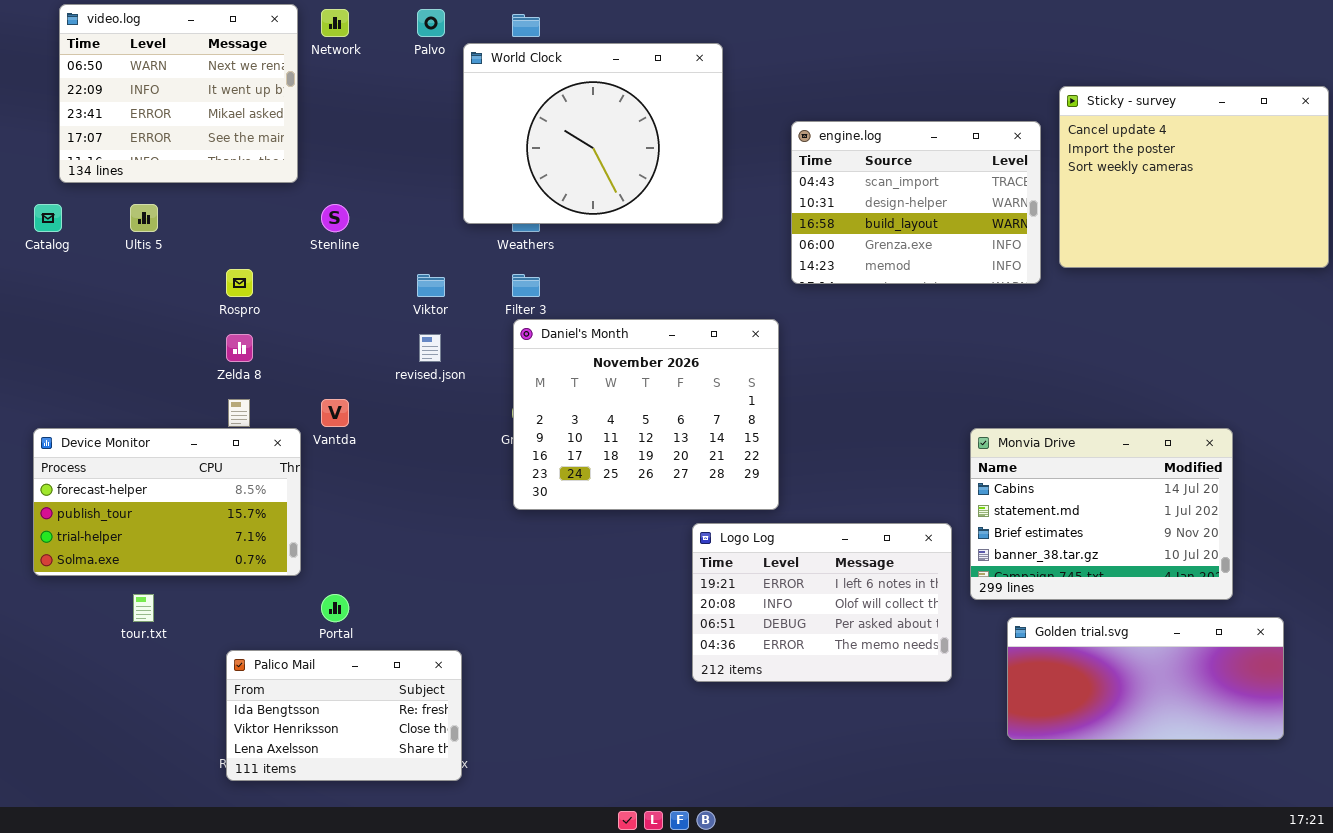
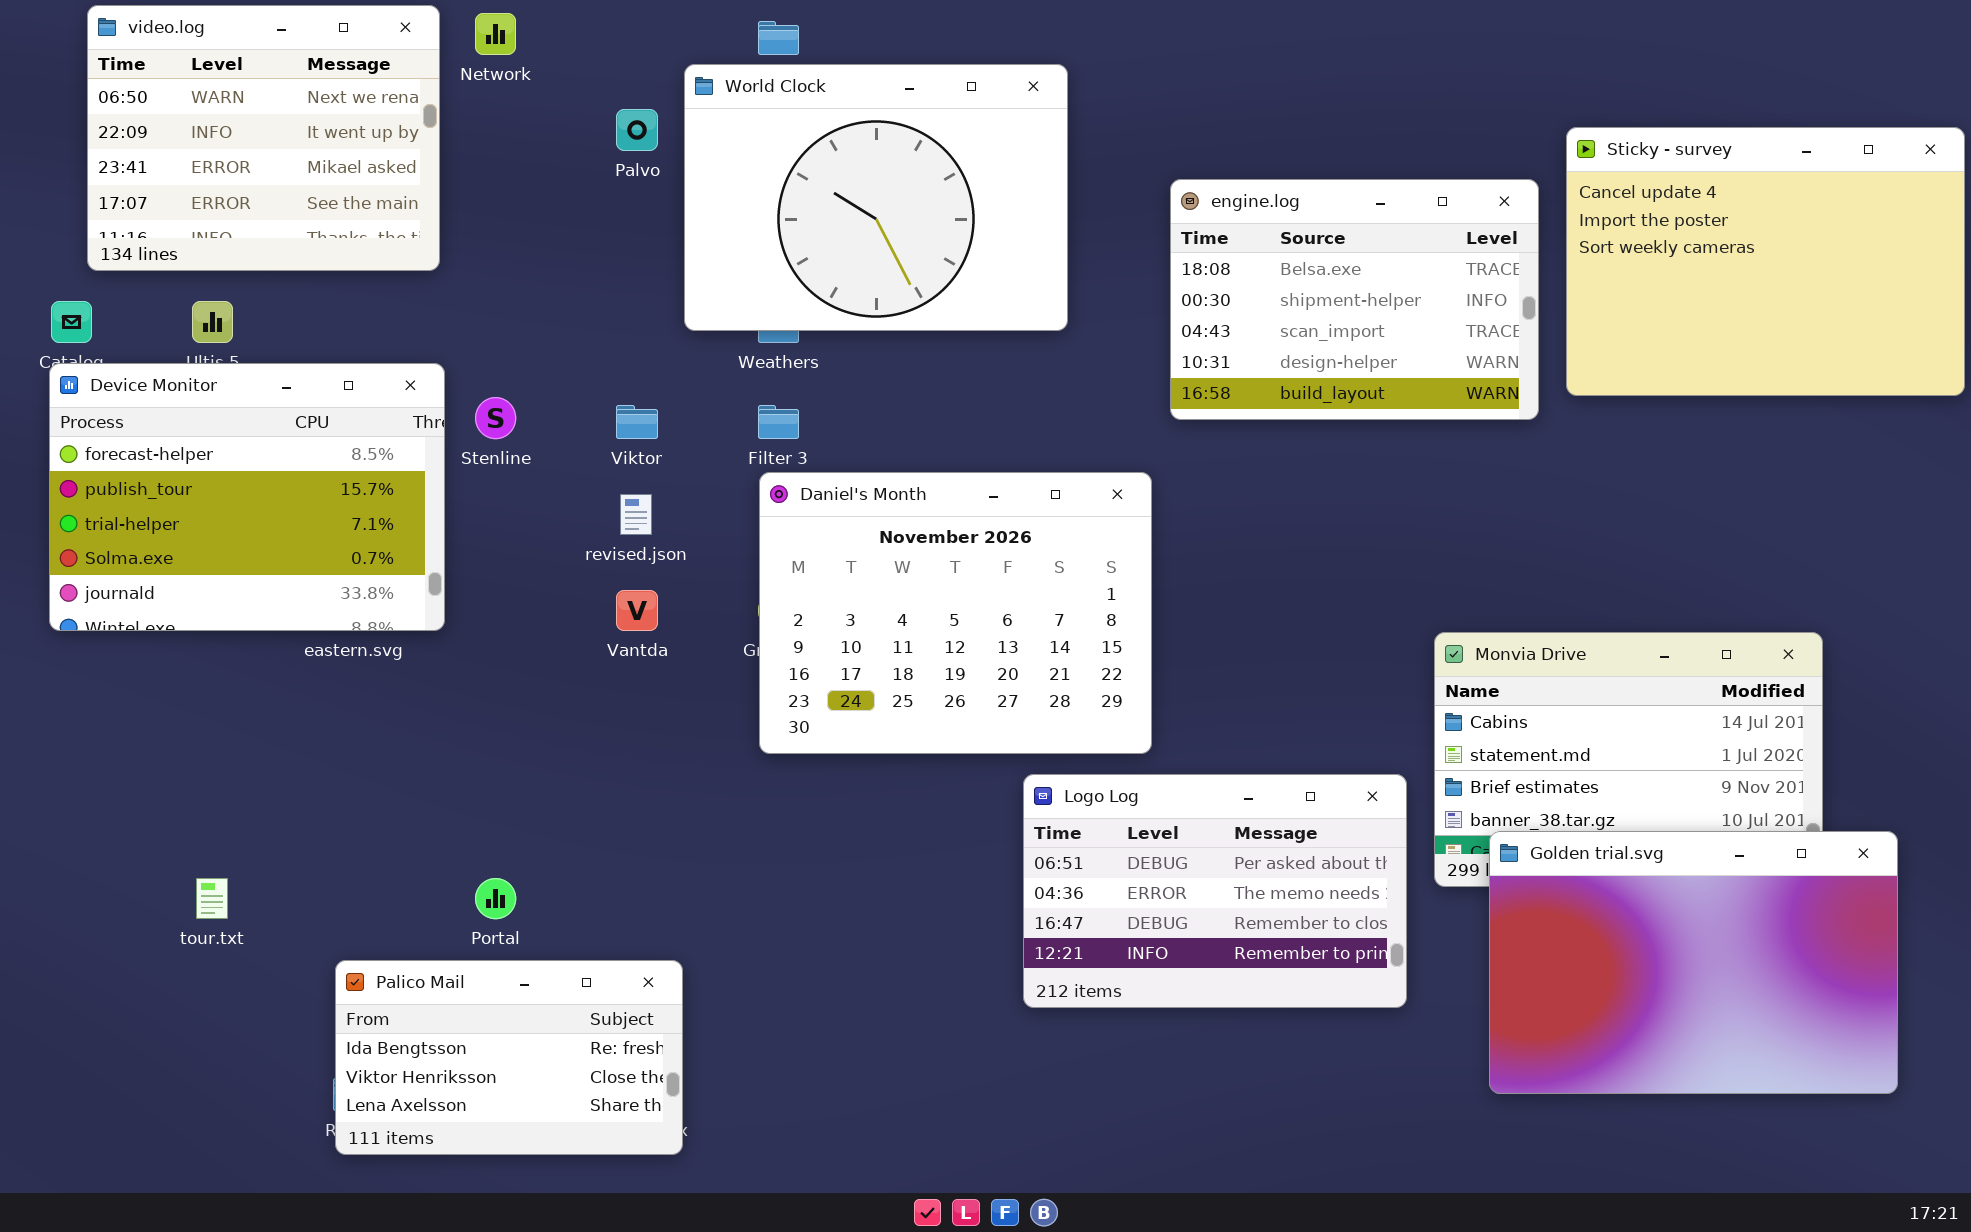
Palvo: [417,9,445,37] -> [616,109,658,151], moved
engine.log: [791,121,1041,284] -> [1170,179,1539,420], scrolled up 2 rows
Stenline: [321,204,349,232] -> [475,397,516,439], moved
Vantda: [321,399,349,427] -> [616,590,658,631], moved
Device Monitor: [33,428,301,576] -> [49,363,445,631], moved, resized
Logo Log: [692,523,952,682] -> [1023,774,1407,1008], scrolled down 2 rows
Golden trial.svg: [1007,617,1284,740] -> [1489,831,1898,1094], resized

